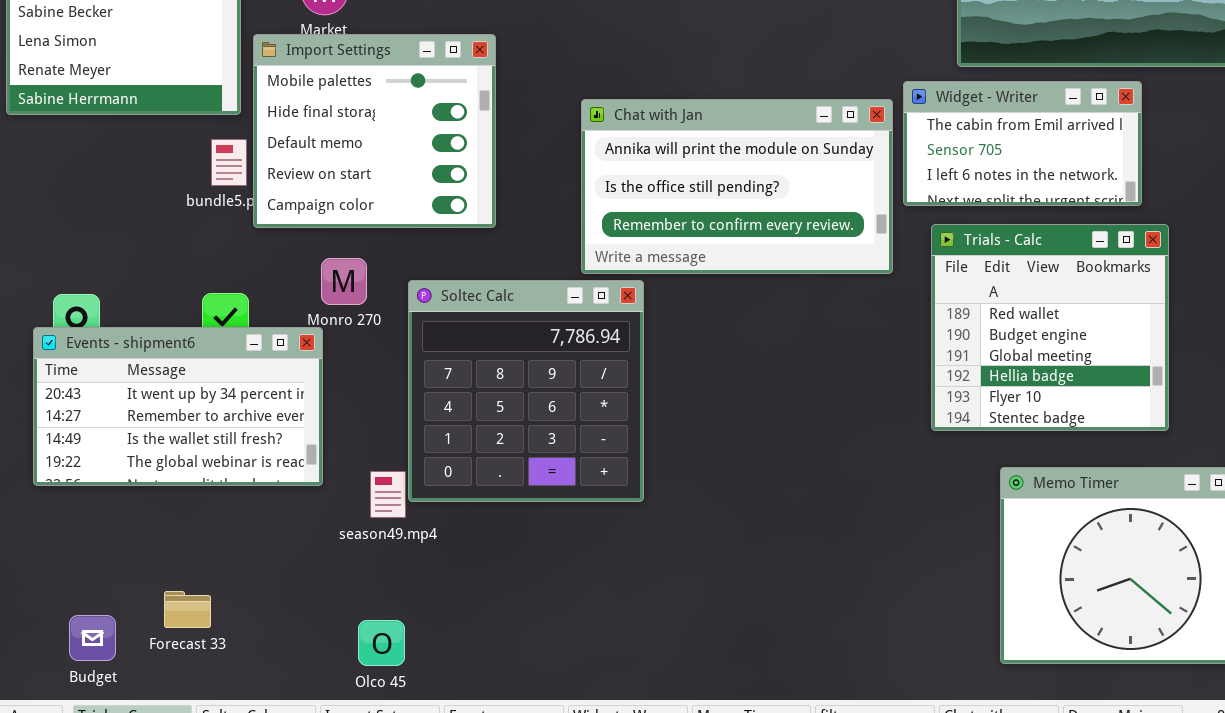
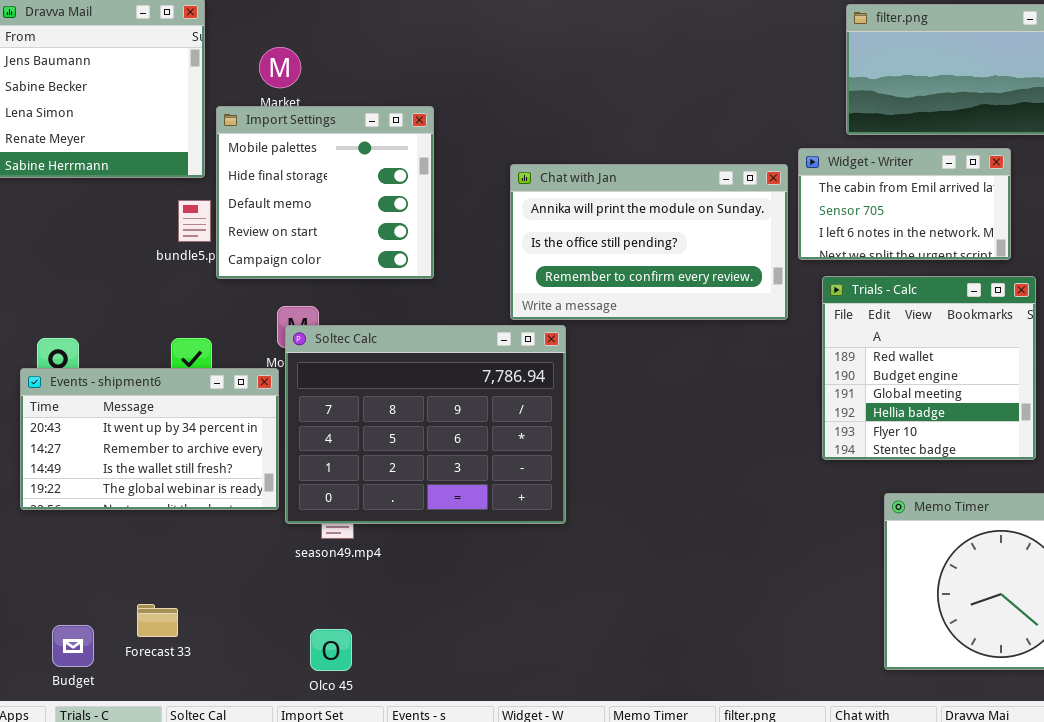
Soltec Calc: [408,280,644,502] -> [285,325,566,524], resized

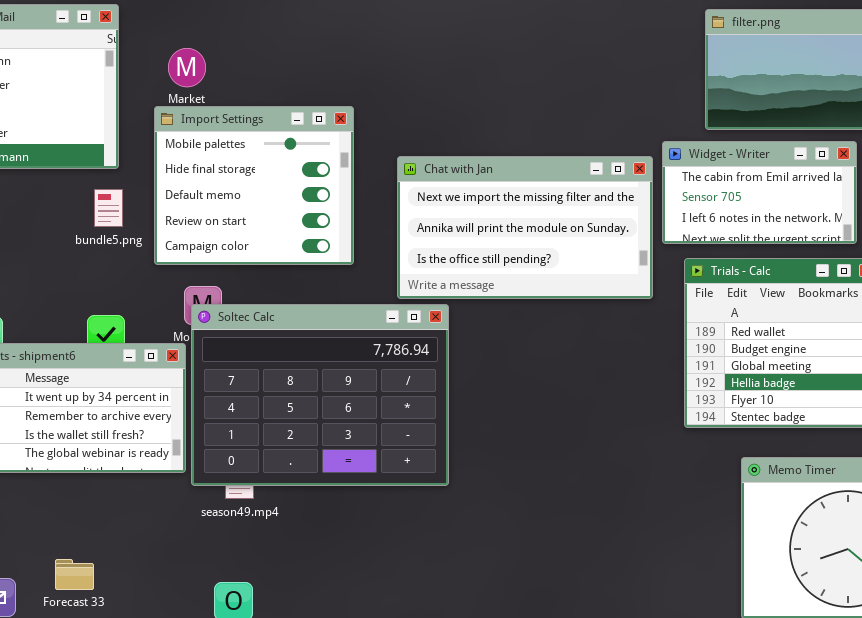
Import Settings: [216,106,434,279] -> [154,106,354,265], moved
Chat with Jan: [510,164,788,320] -> [397,156,653,299], scrolled up 1 row

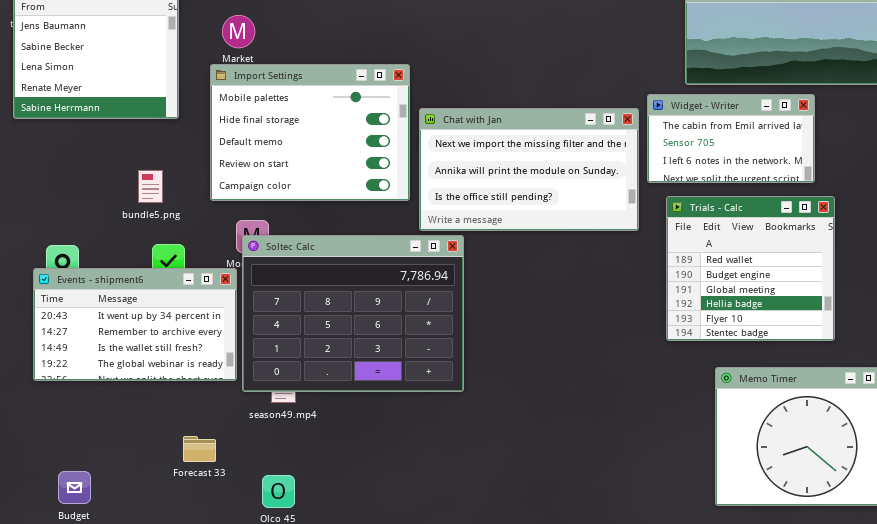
Import Settings: [154,106,354,265] -> [210,64,410,201], resized
bundle5.png: [94,189,123,227] -> [138,170,163,203], moved
Forecast 33: [55,559,94,590] -> [183,436,216,462], moved

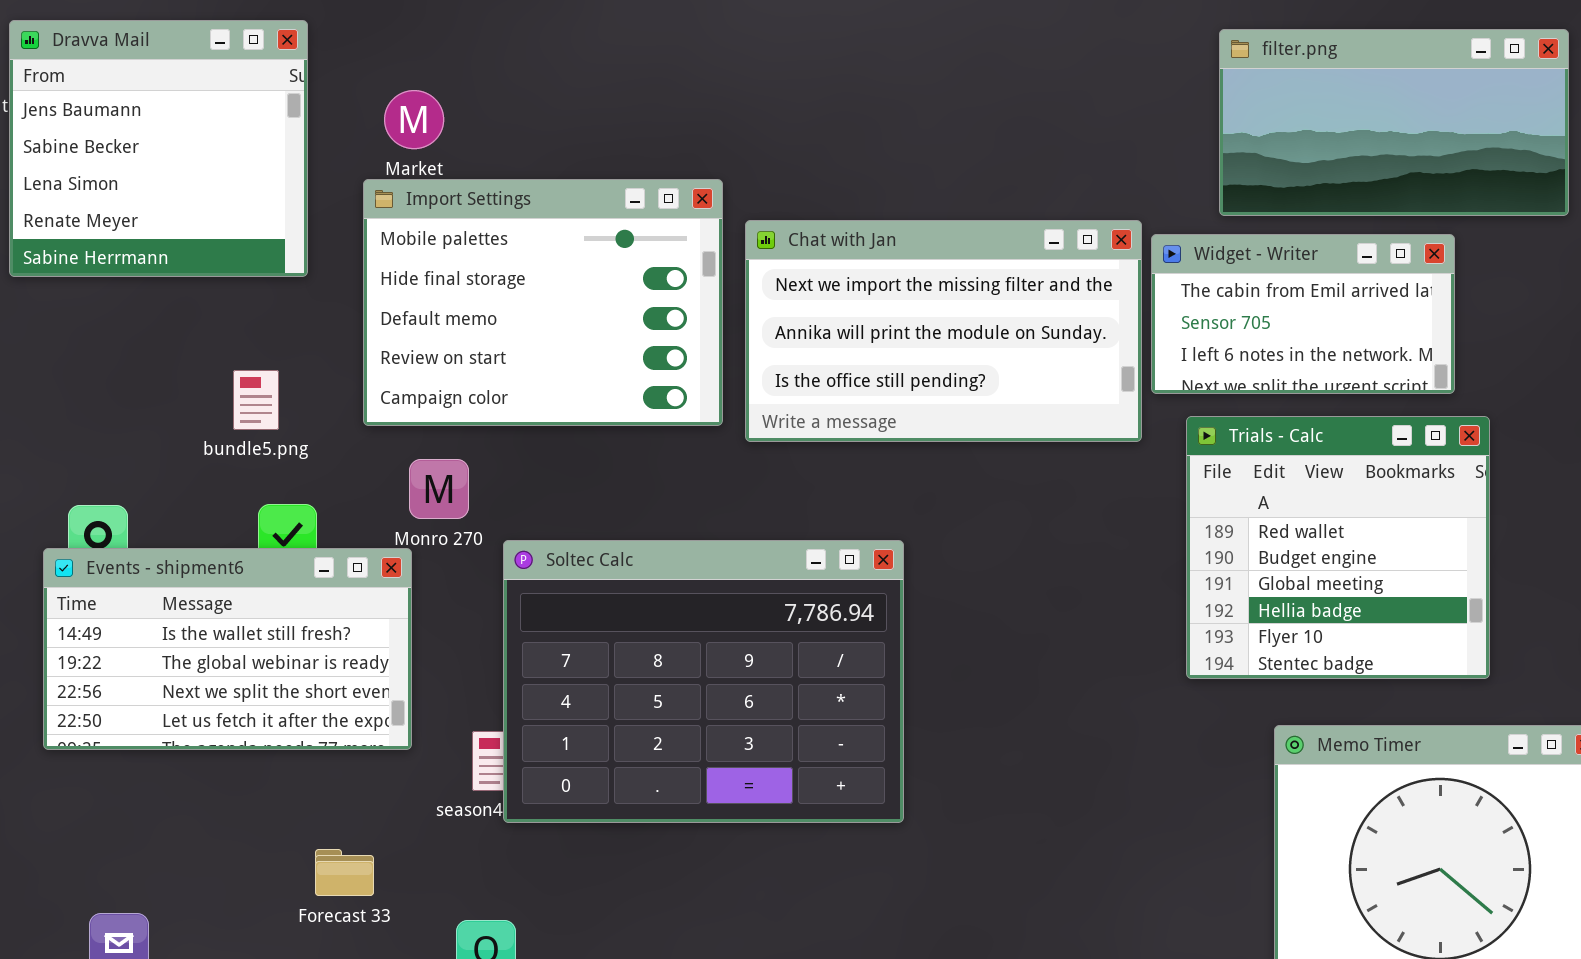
Chat with Jan: [419,108,639,231] -> [745,220,1142,442], moved
Soltec Calc: [242,235,464,392] -> [503,540,904,823], moved
Events - shipment6: [33,268,237,381] -> [43,548,412,750], scrolled down 2 rows

